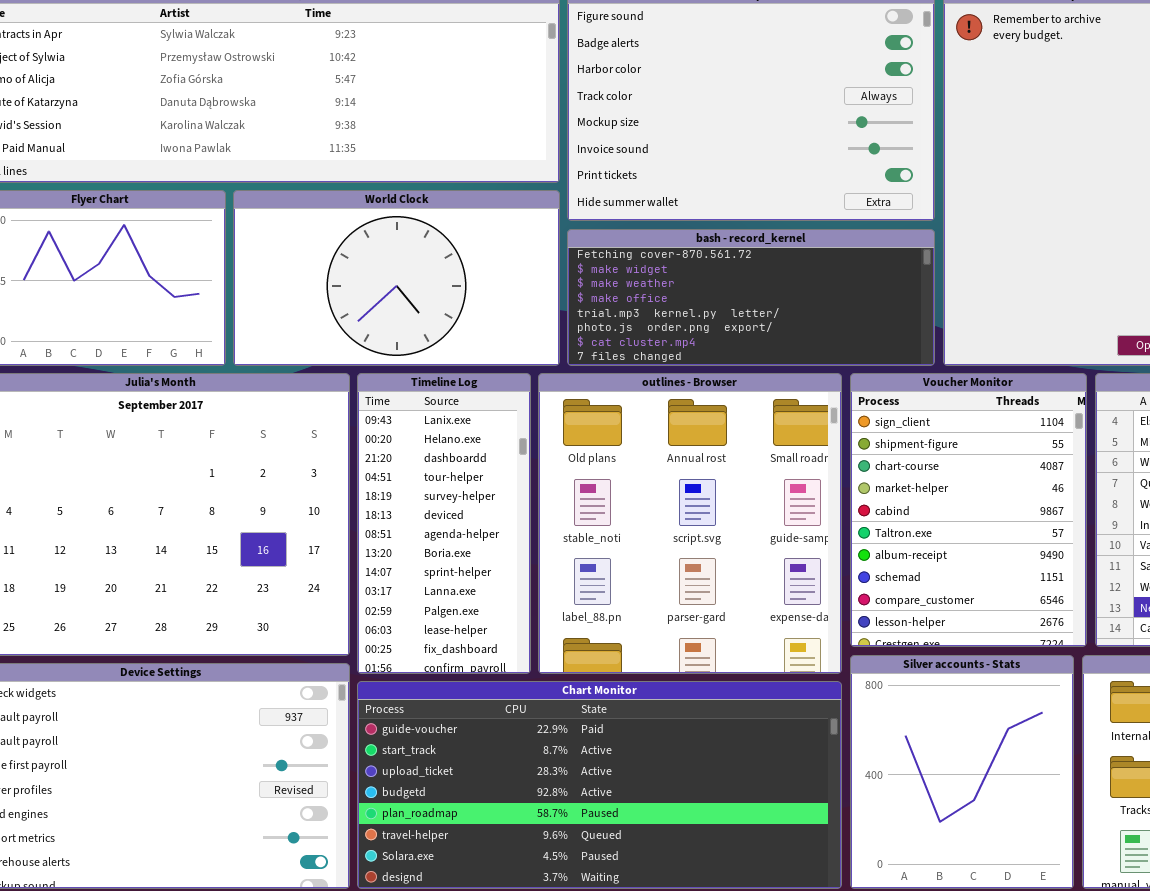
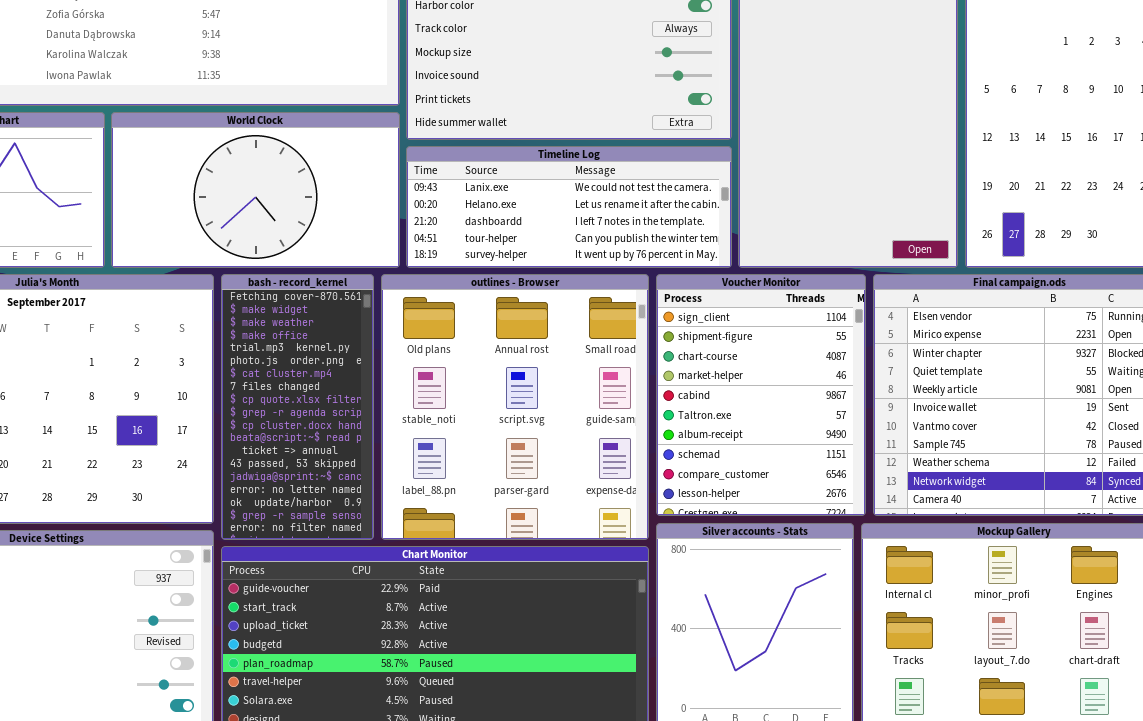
bash - record_kernel: [567,229,935,366] -> [221,274,374,540], moved, resized
Timeline Log: [357,373,531,674] -> [406,146,732,268], moved, resized

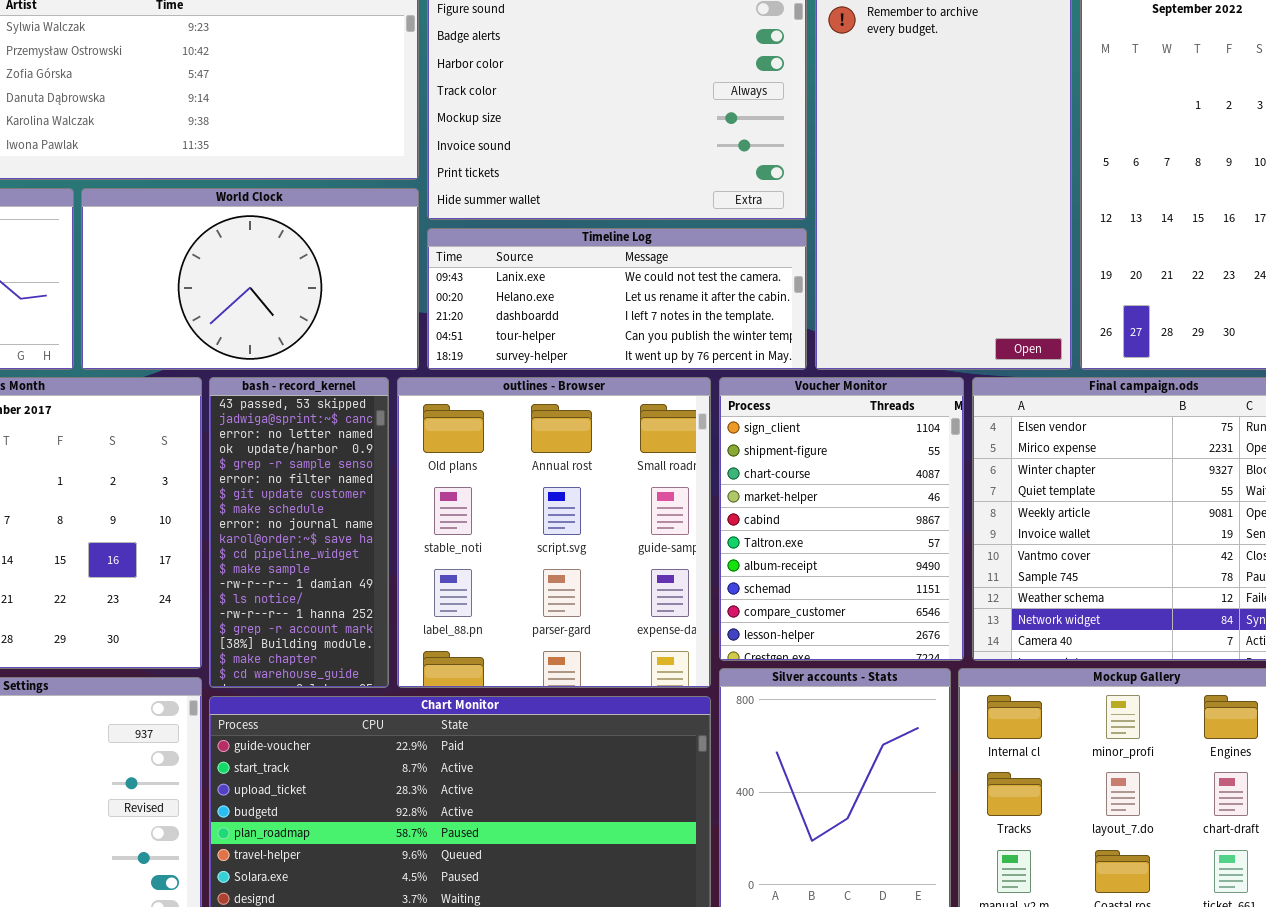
bash - record_kernel: [221,274,374,540] -> [209,377,389,688], scrolled down 13 rows

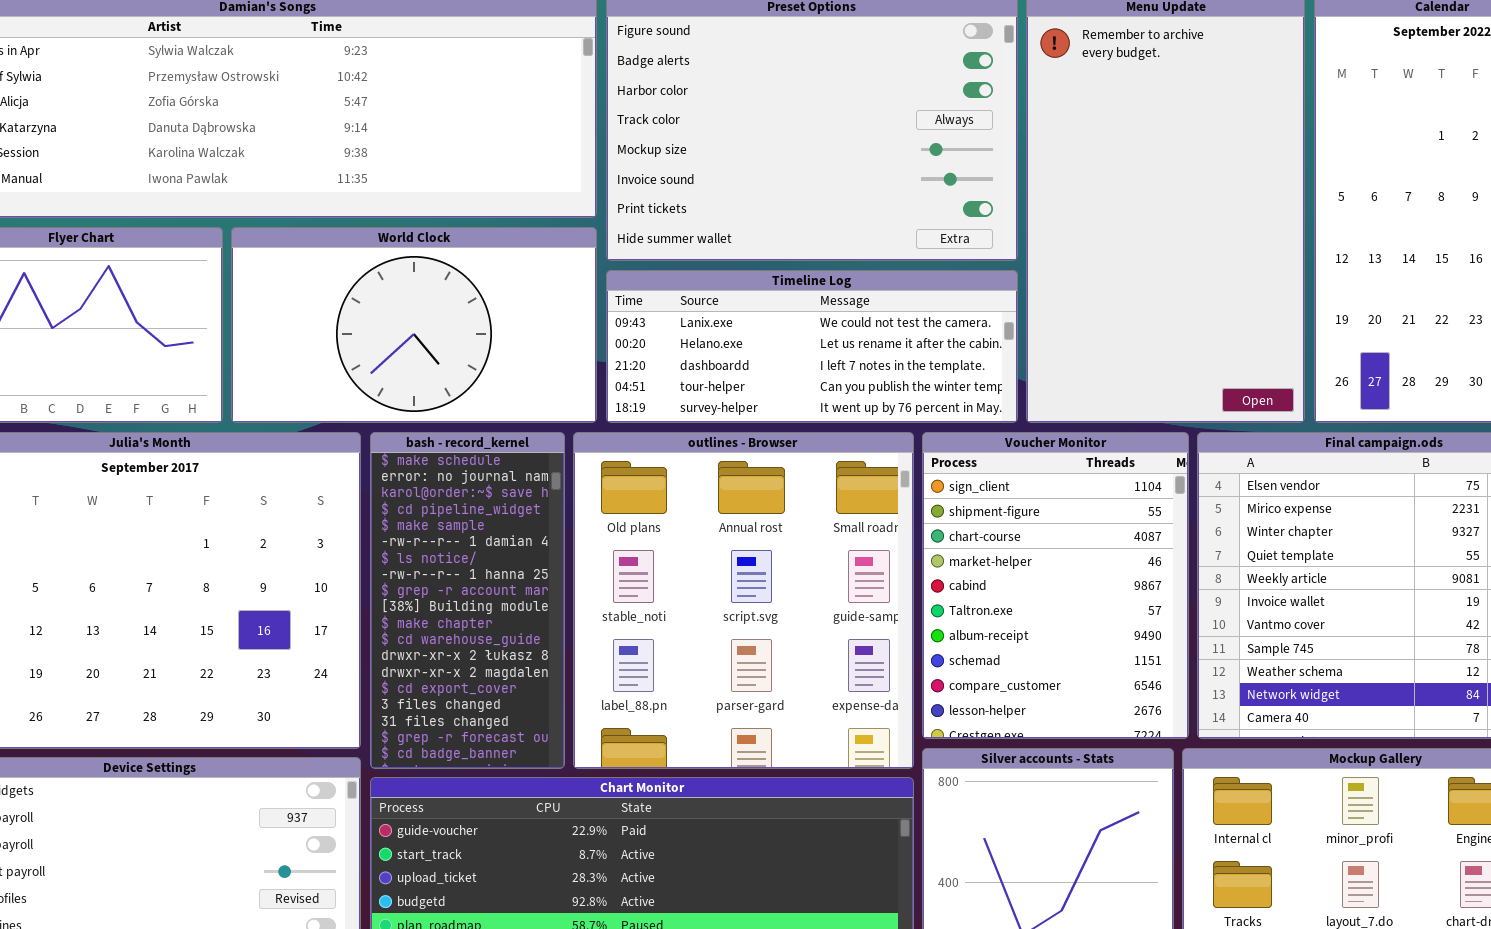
bash - record_kernel: [209,377,389,688] -> [370,432,565,769], scrolled down 7 rows

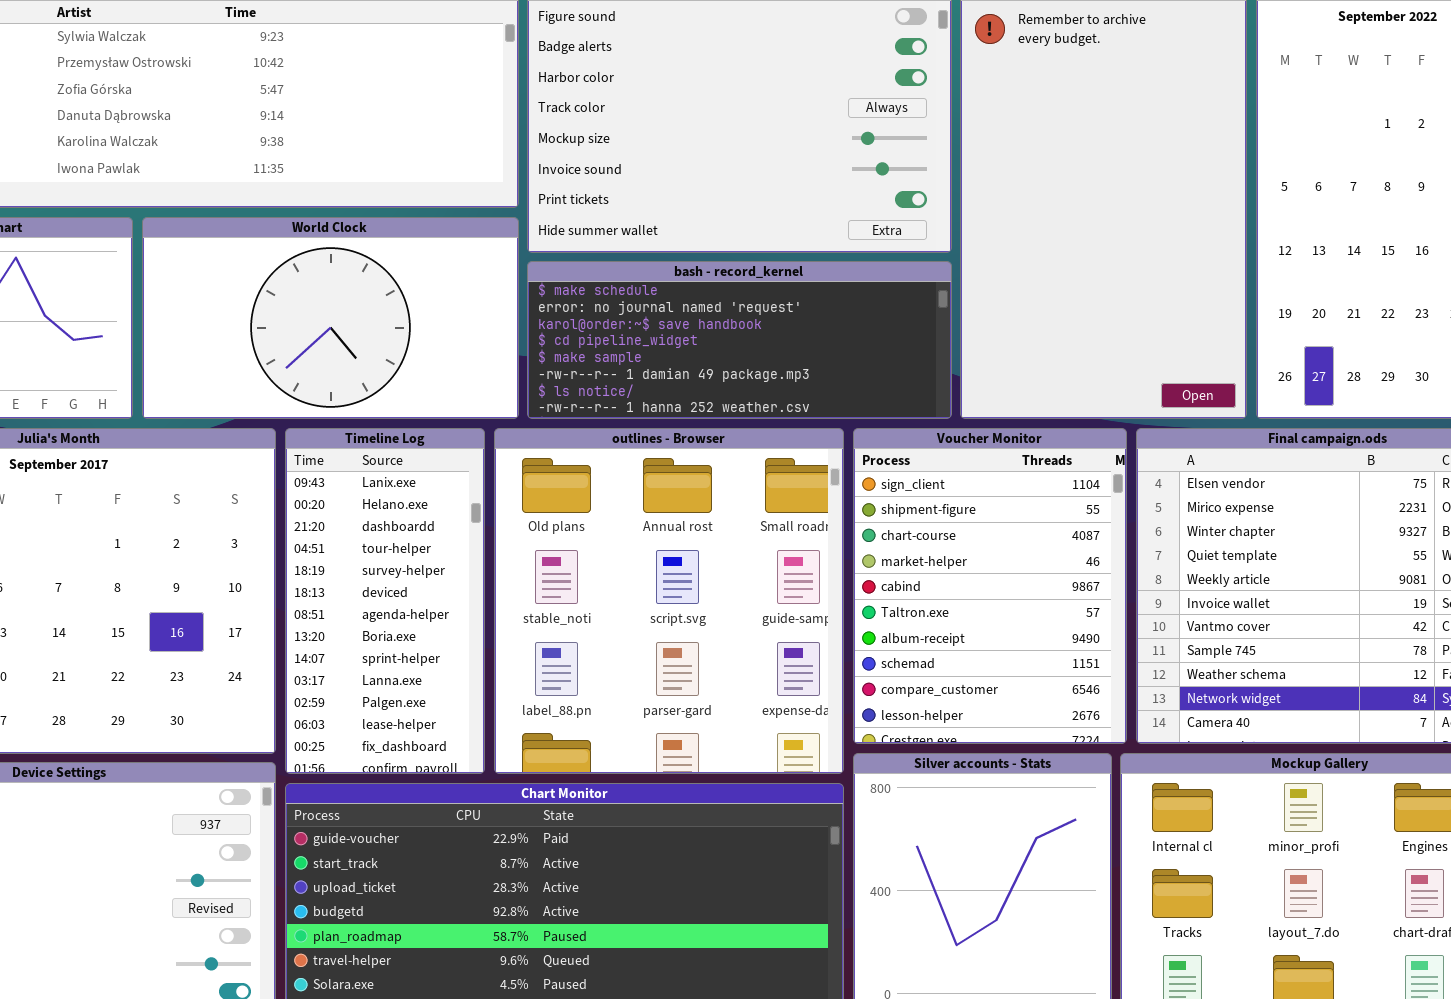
Timeline Log: [606,270,1018,423] -> [285,428,485,774], moved, resized
bash - record_kernel: [370,432,565,769] -> [527,261,952,419], moved, resized

